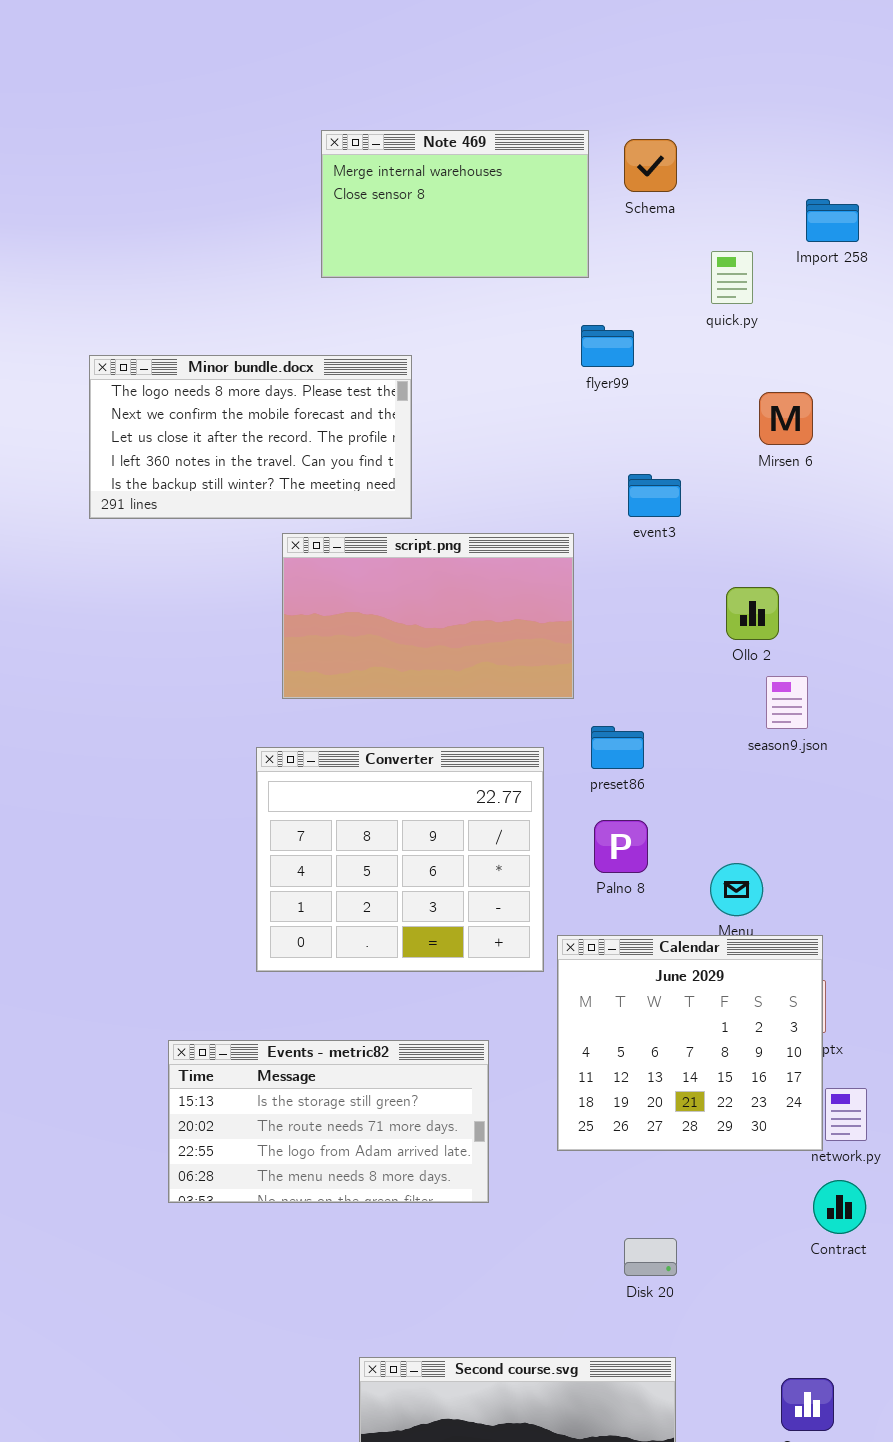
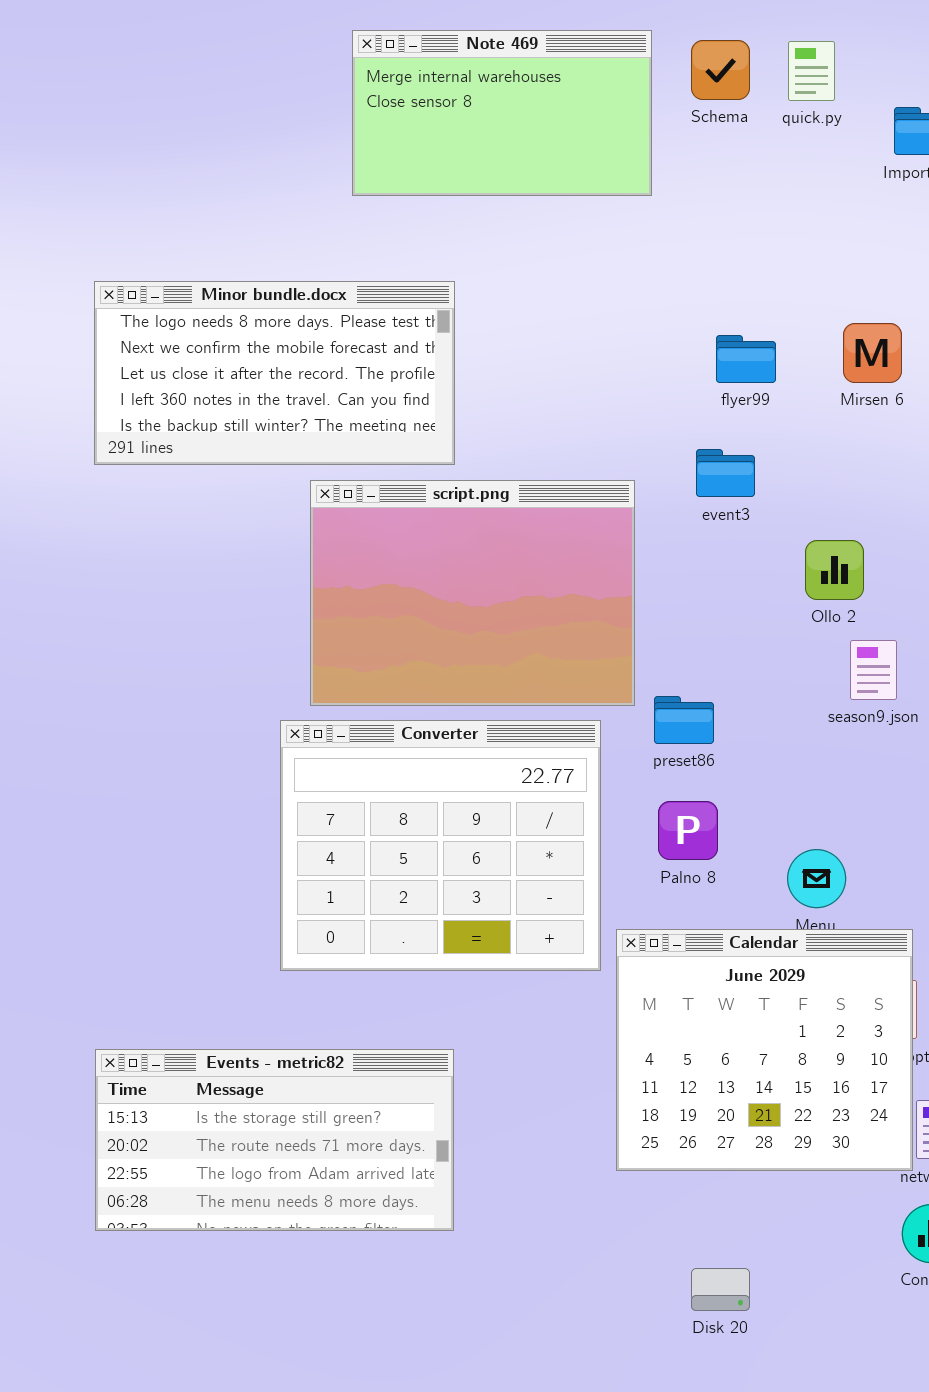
quick.py: [711,251,753,304] -> [788,41,835,101], moved
flyer99: [581,325,634,367] -> [716,335,776,383], moved
event3: [628,474,681,517] -> [696,449,755,497], moved
script.png: [282,533,574,699] -> [310,480,635,706], resized
Events - metric82: [168,1040,489,1203] -> [95,1049,454,1231], moved

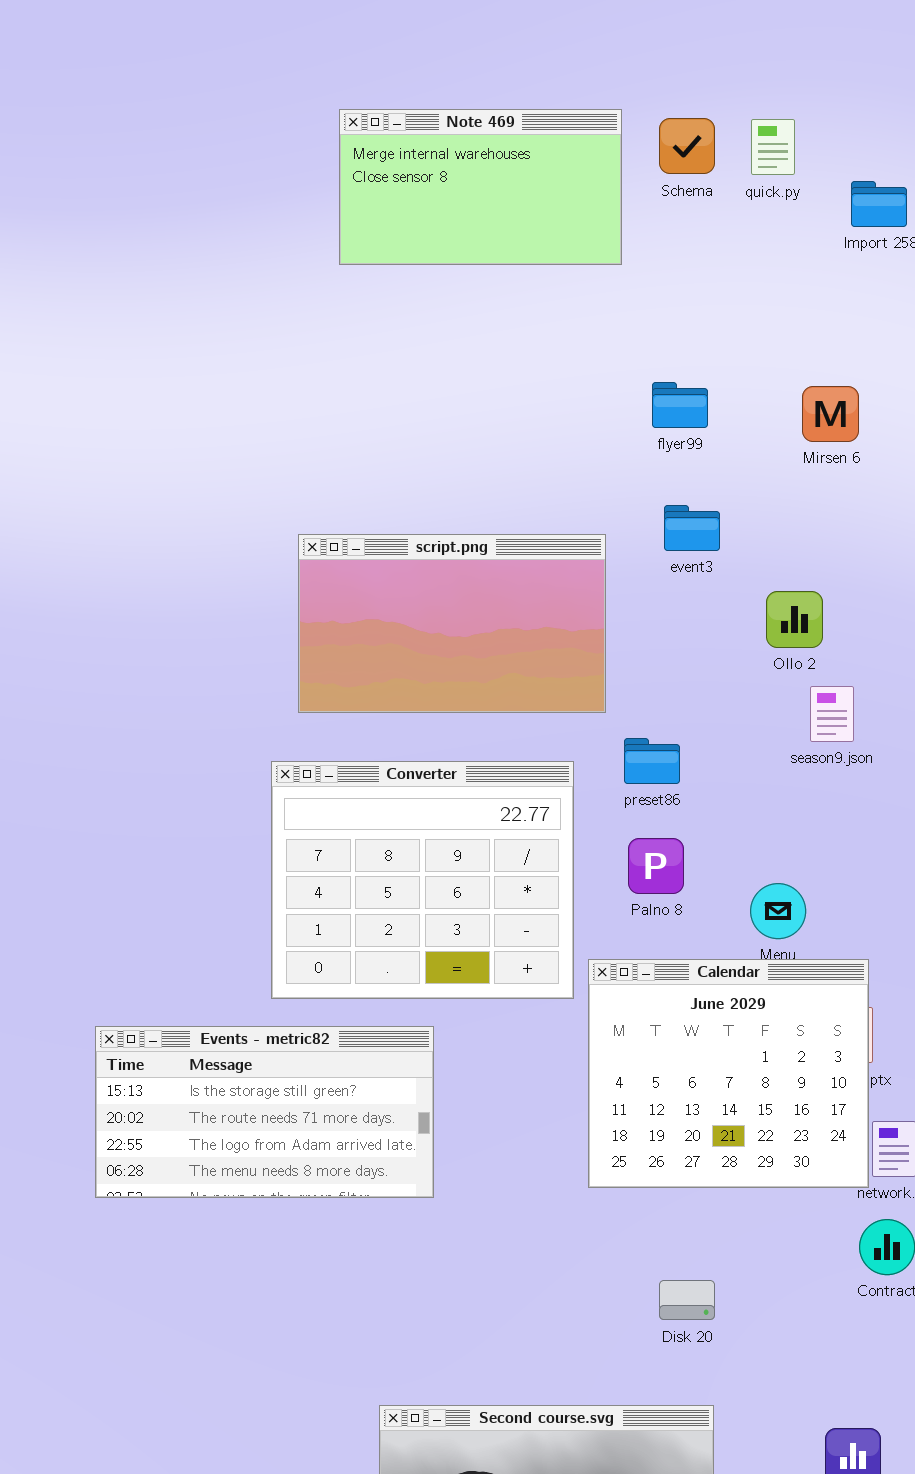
Minor bundle.docx: [94,281,455,465] -> none, closed
flyer99: [716,335,776,383] -> [652,382,708,428], moved
script.png: [310,480,635,706] -> [298,534,606,713], resized
Events - metric82: [95,1049,454,1231] -> [95,1026,434,1198], moved

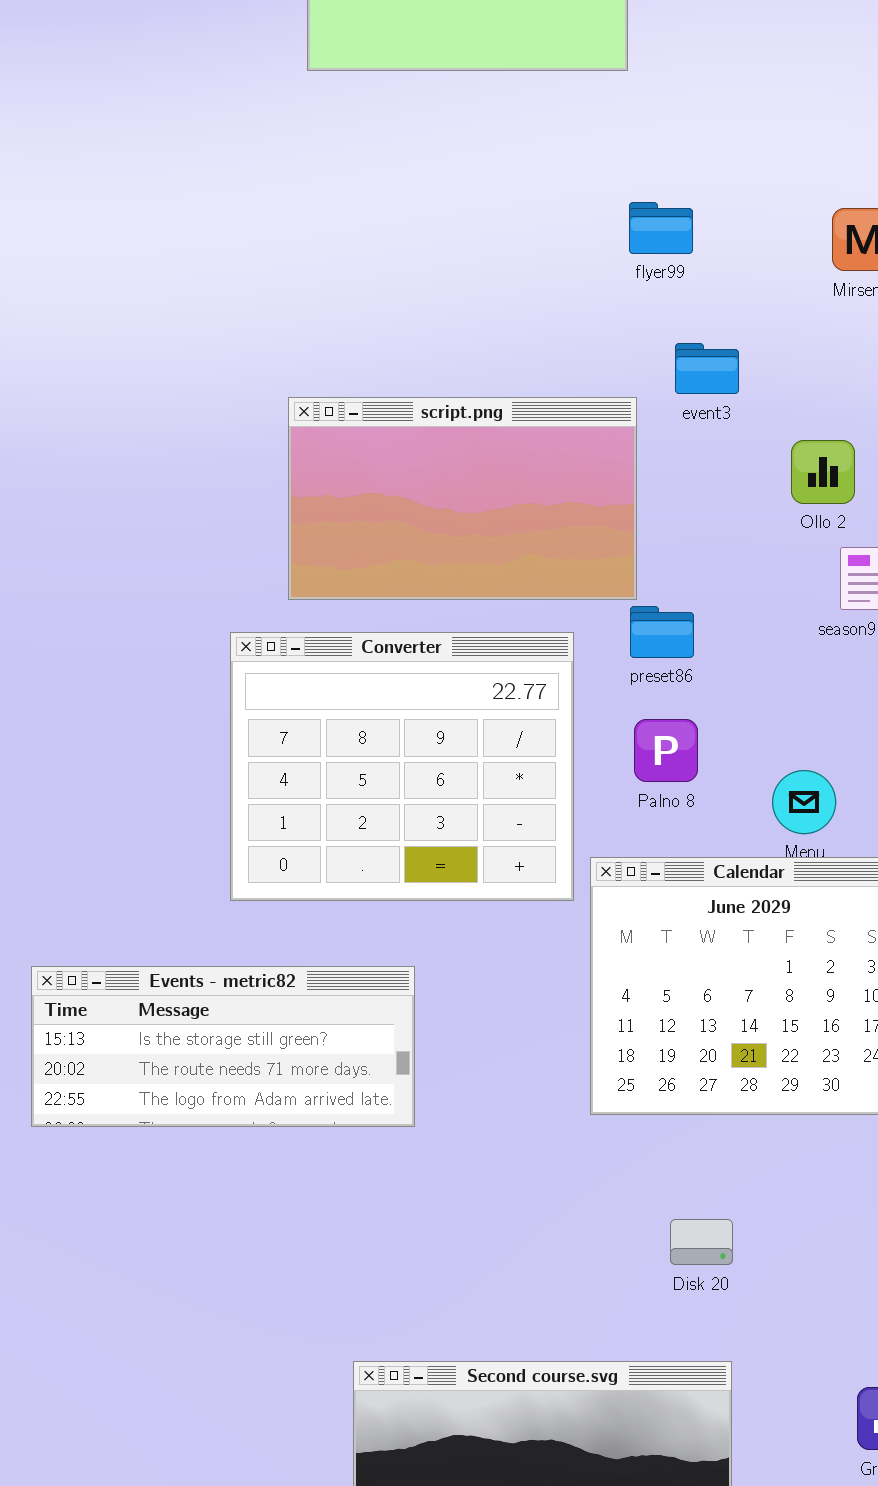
flyer99: [652,382,708,428] -> [629,202,693,254], moved
script.png: [298,534,606,713] -> [288,397,637,600], moved
Events - metric82: [95,1026,434,1198] -> [31,966,415,1127], resized

